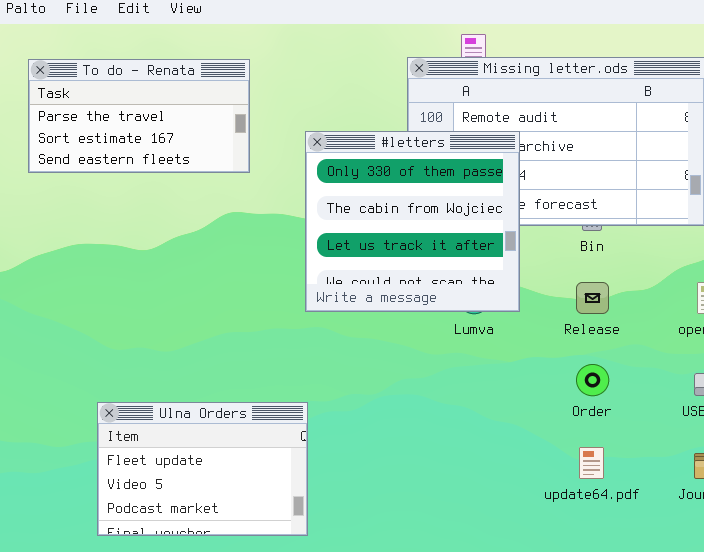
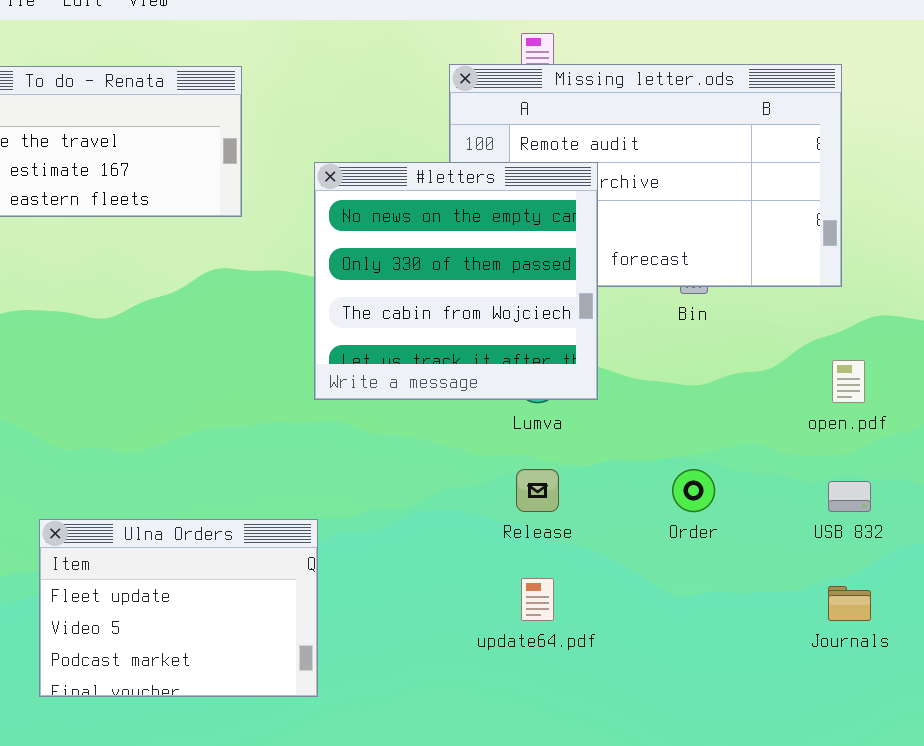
#letters: [305,131,520,312] -> [314,162,598,400], scrolled up 1 row
Release: [576,282,609,314] -> [516,469,559,512], moved
update64.pdf: [579,447,604,479] -> [521,578,554,621], moved

